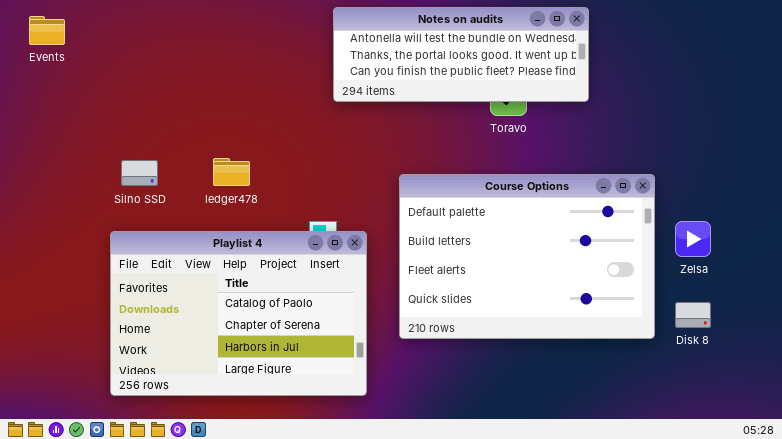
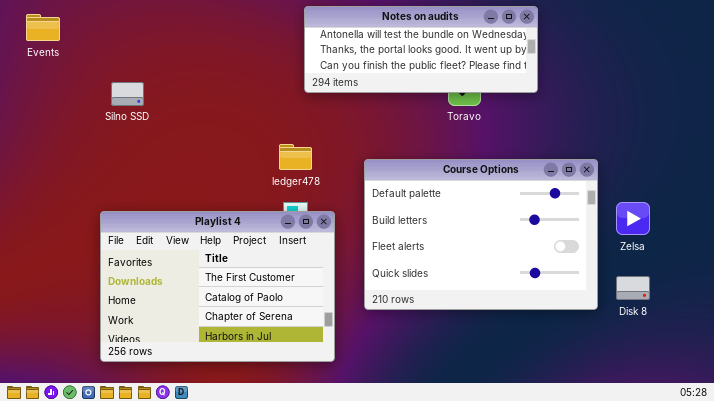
ledger478: [213,158,250,186] -> [279,144,312,170], moved
Silno SSD: [121,160,158,186] -> [111,82,144,106], moved
Playlist 4: [110,231,367,396] -> [100,211,335,362], scrolled up 1 row

